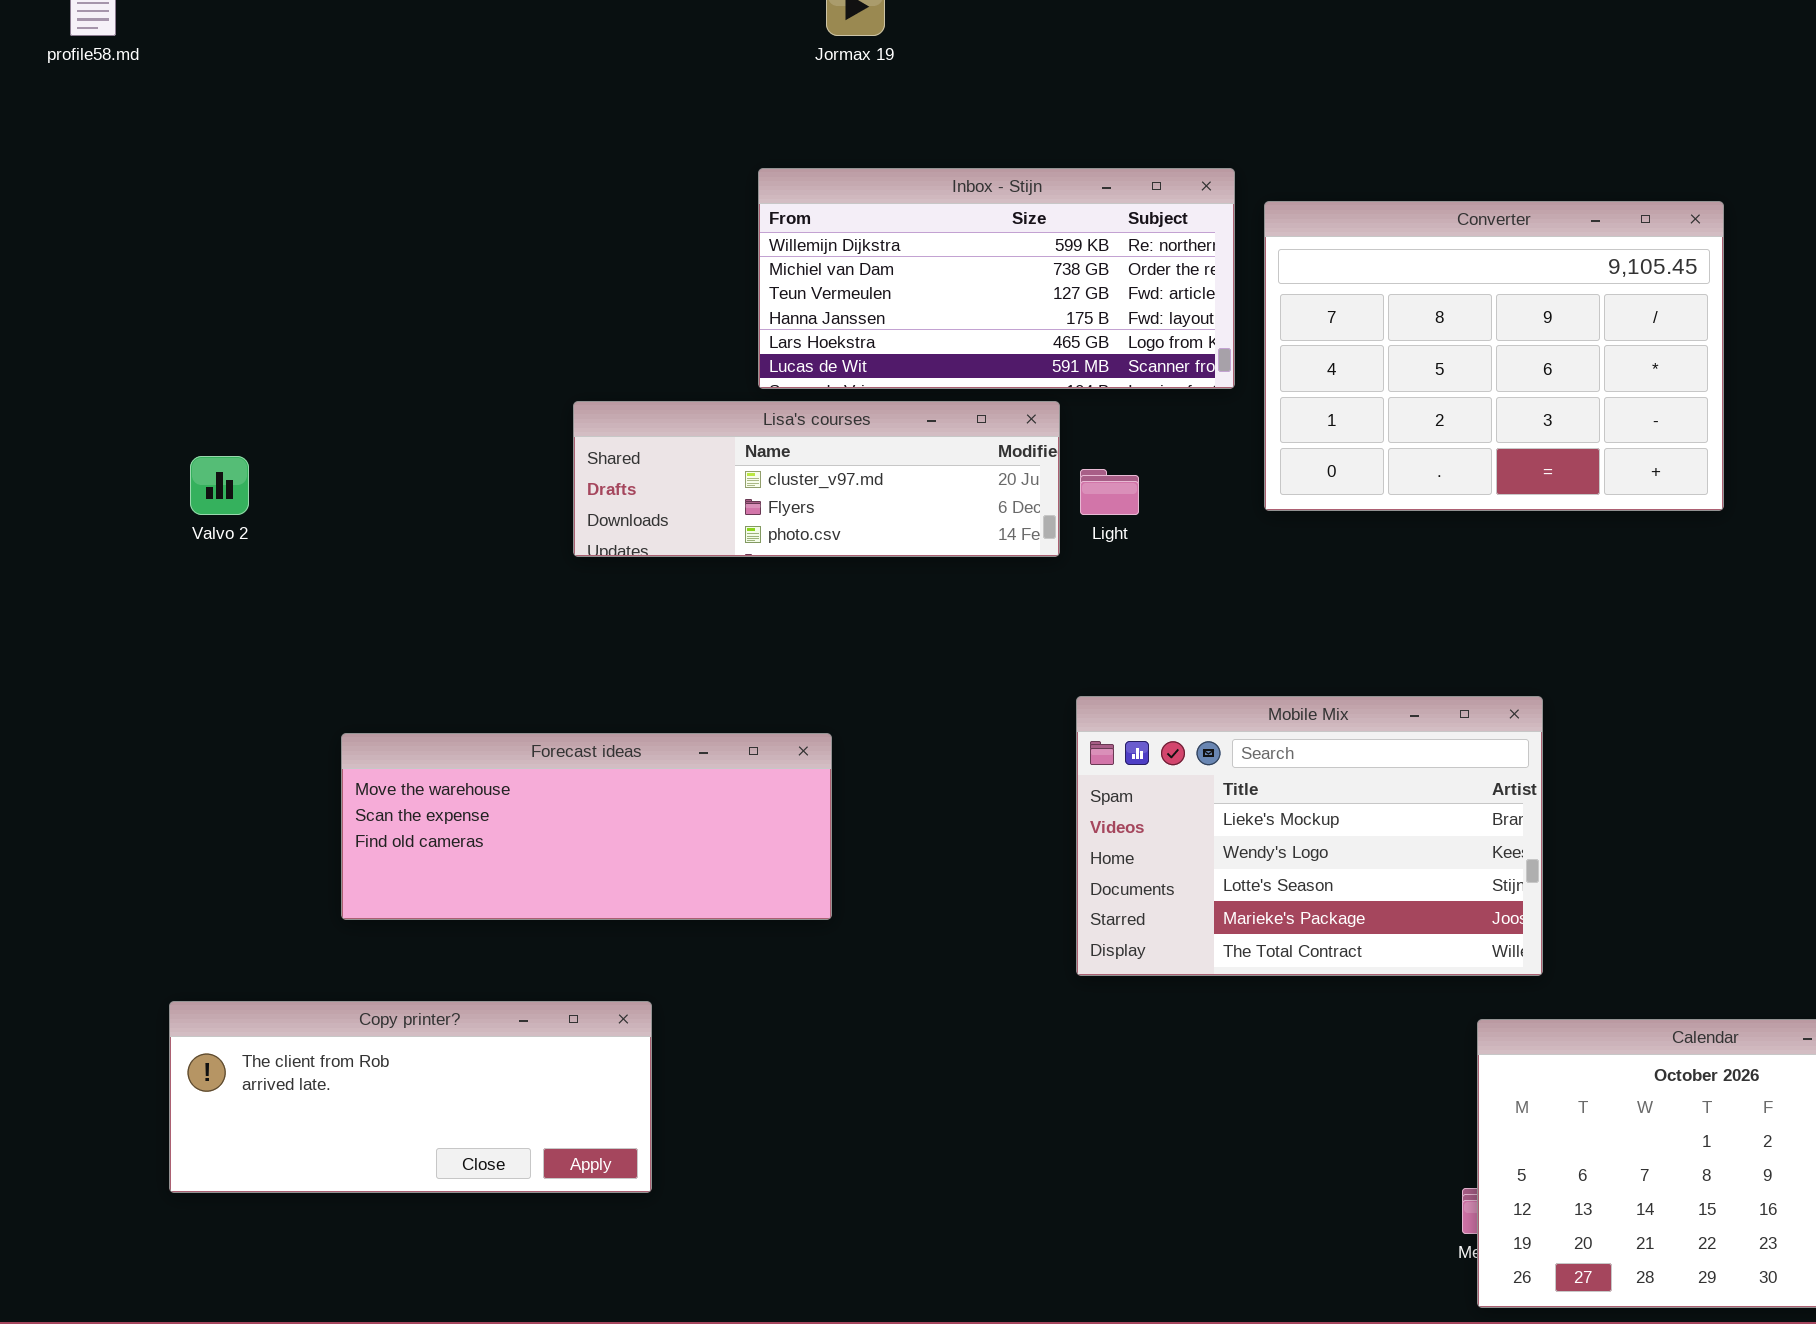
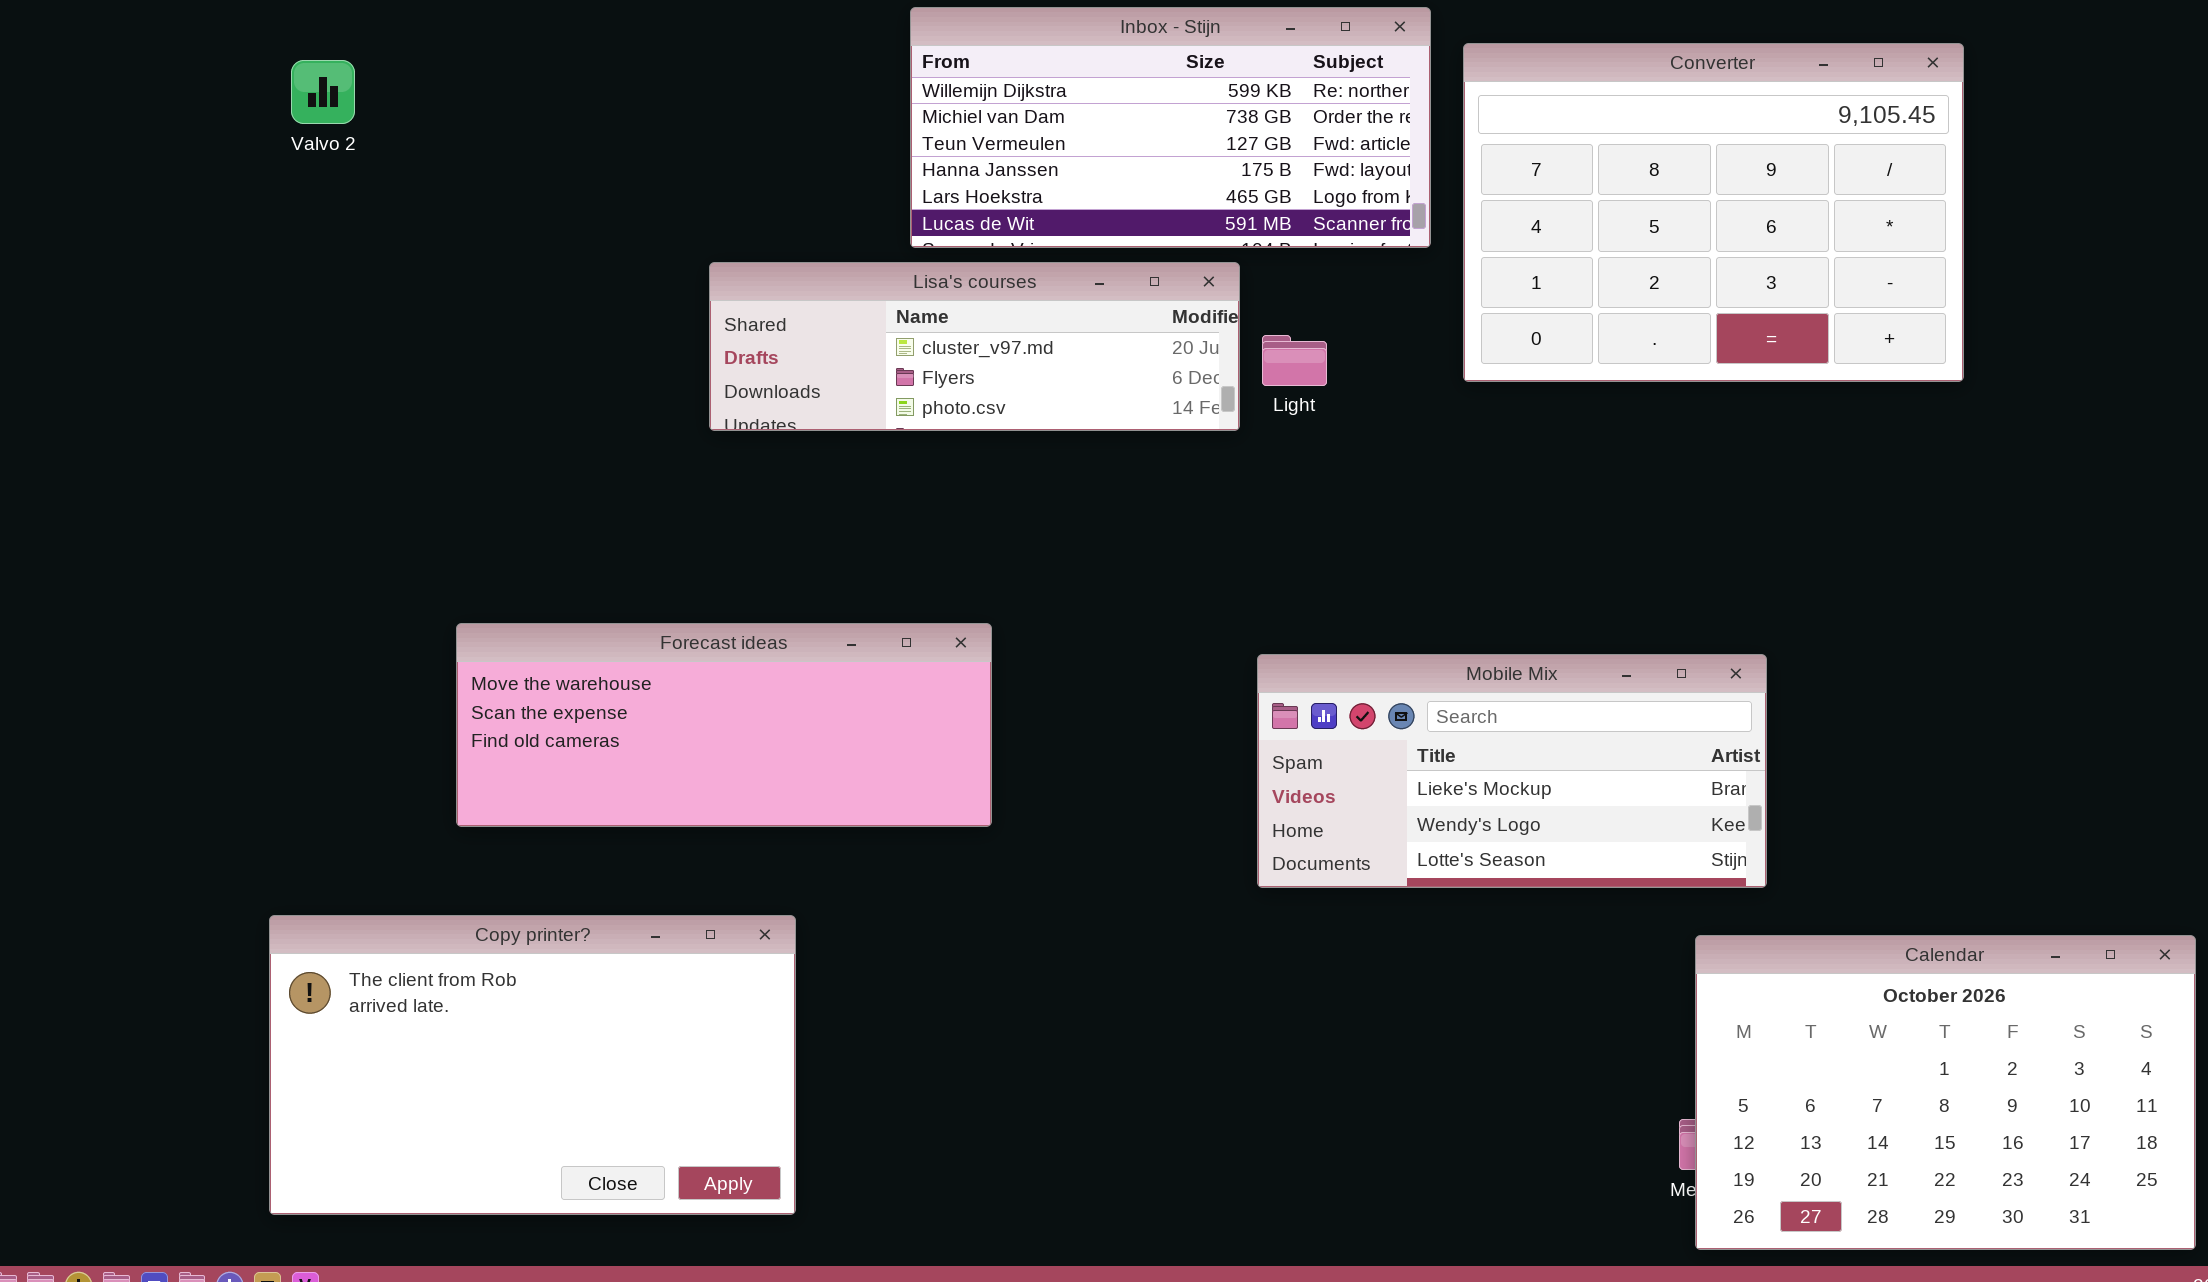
Valvo 2: [190,456,249,515] -> [291,60,355,124], moved
Mobile Mix: [1076,696,1543,976] -> [1257,654,1767,888], resized
Copy printer?: [169,1001,652,1193] -> [269,915,796,1215], resized

